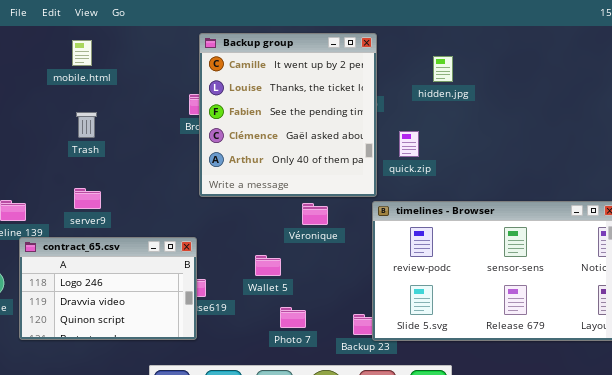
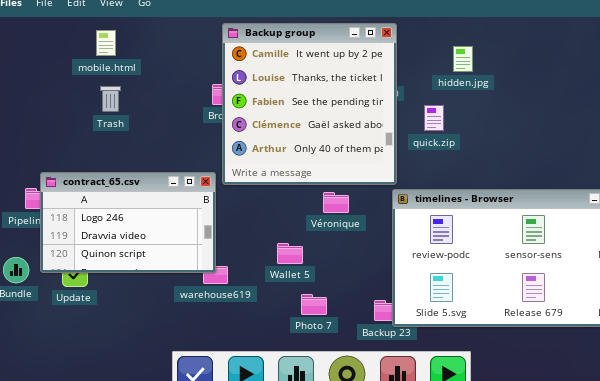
Trash: [76,112,97,138] -> [100,86,121,112], moved
quick.zip: [399,131,419,157] -> [424,105,444,131], moved
contract_65.csv: [19,237,197,340] -> [40,172,216,273], moved

